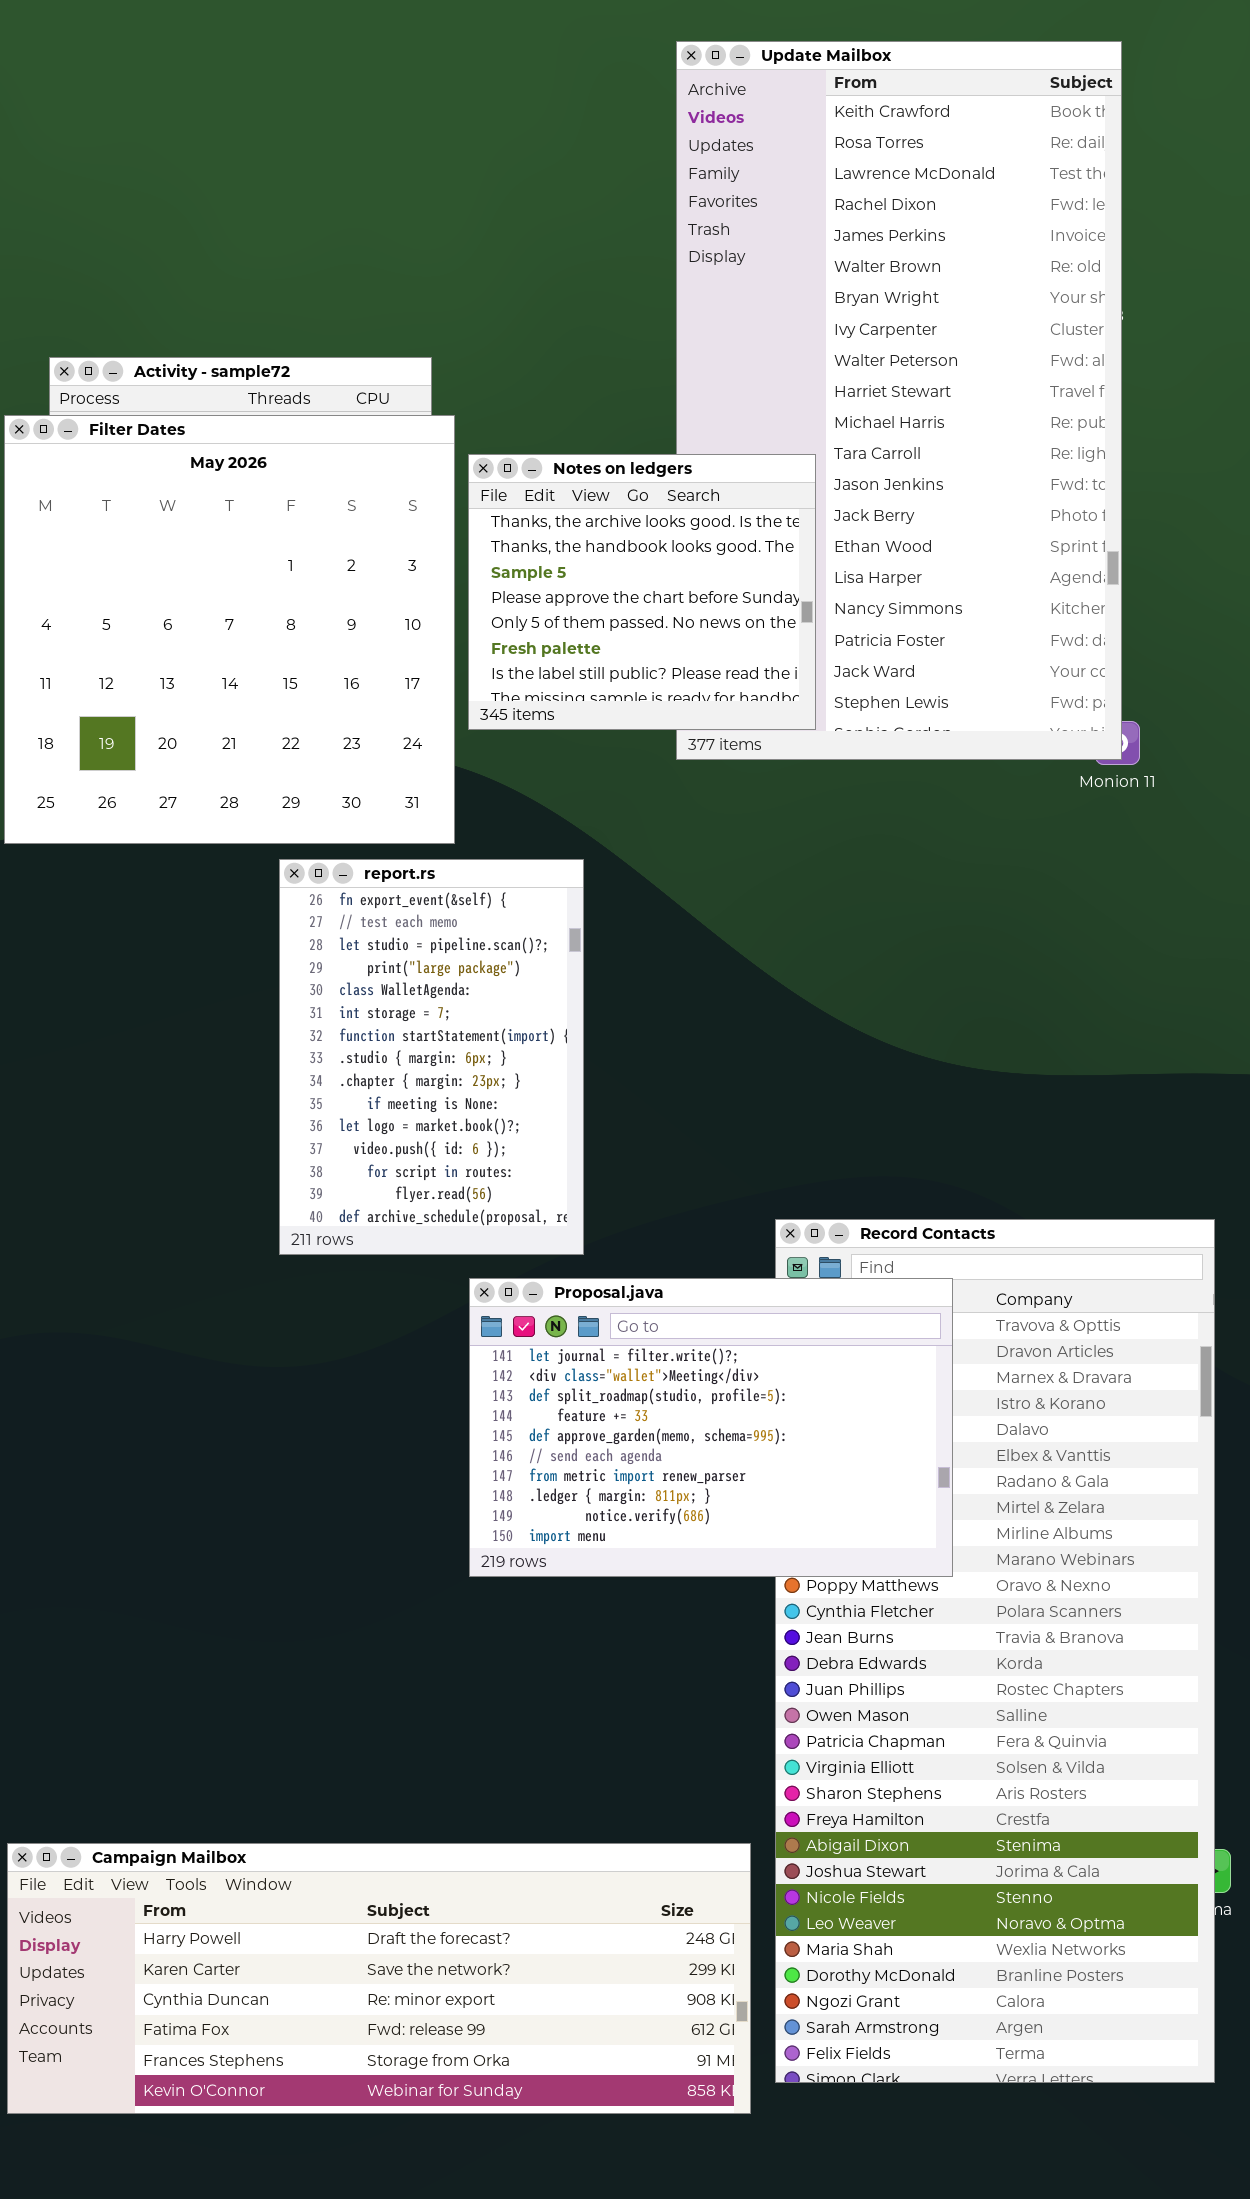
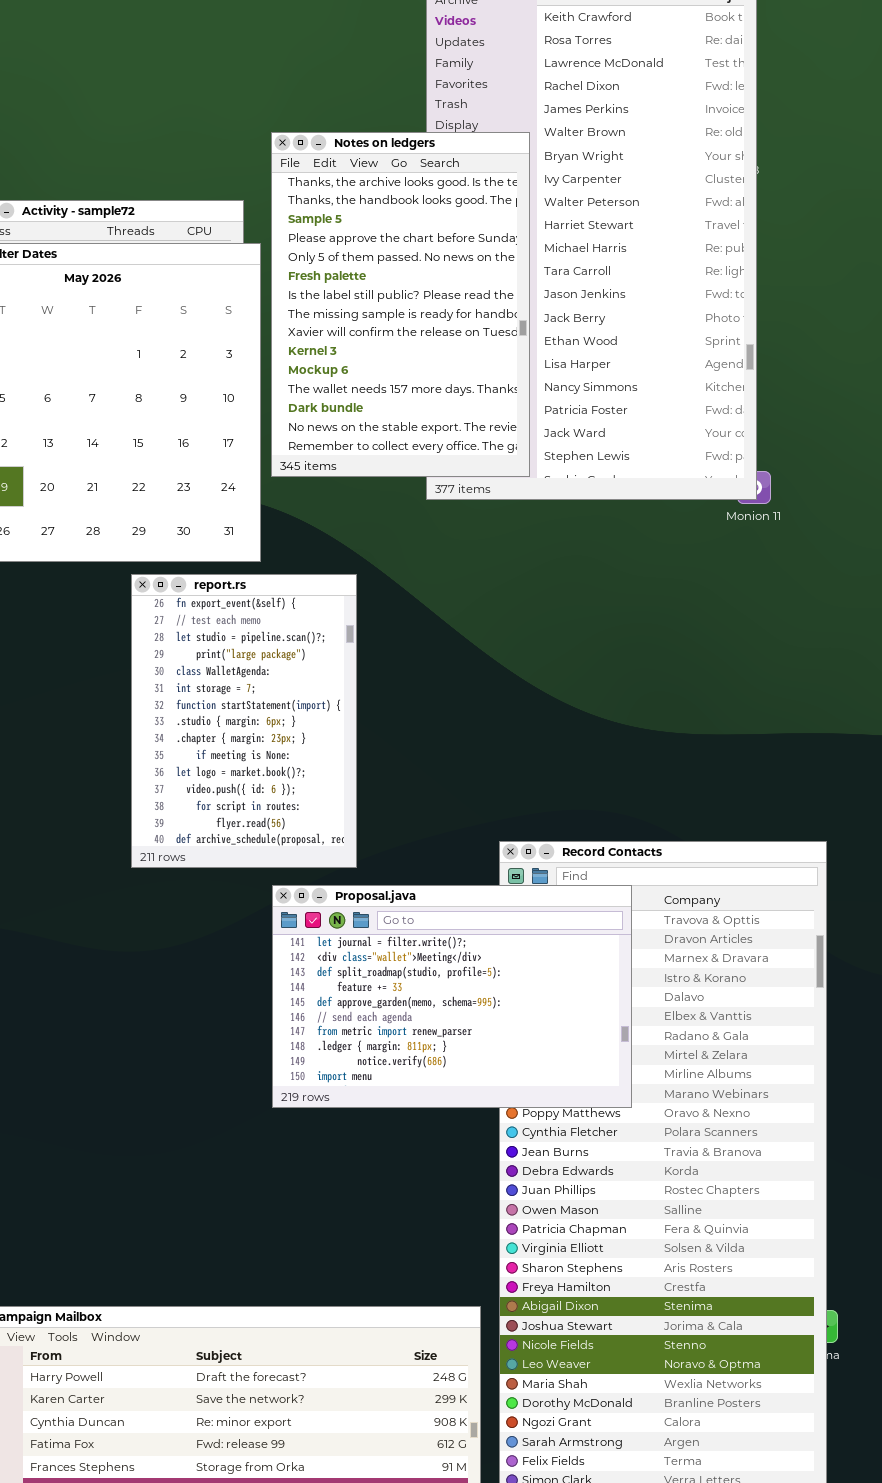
Notes on ledgers: [468,454,816,730] -> [271,132,530,477], resized

